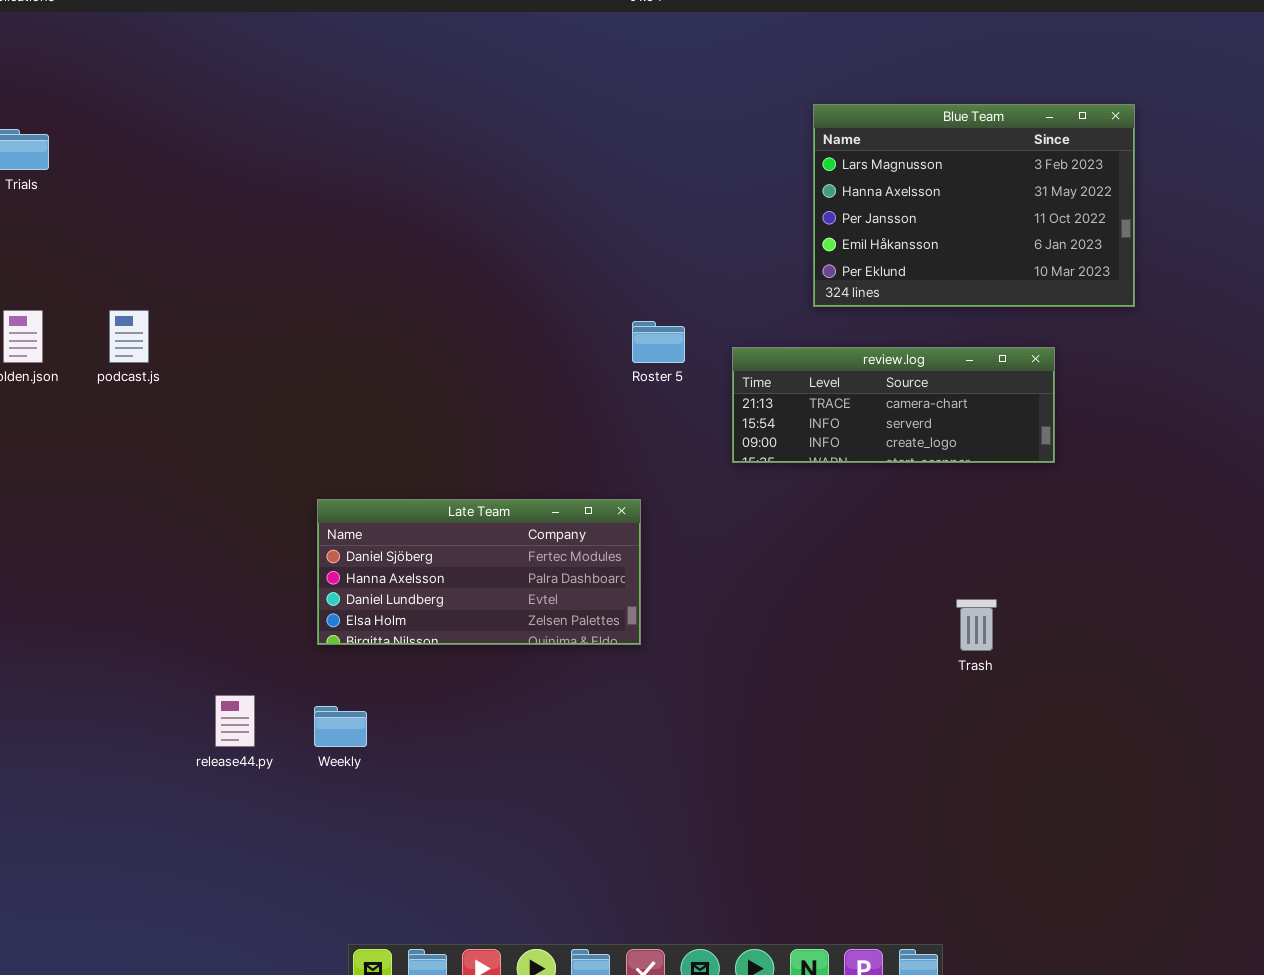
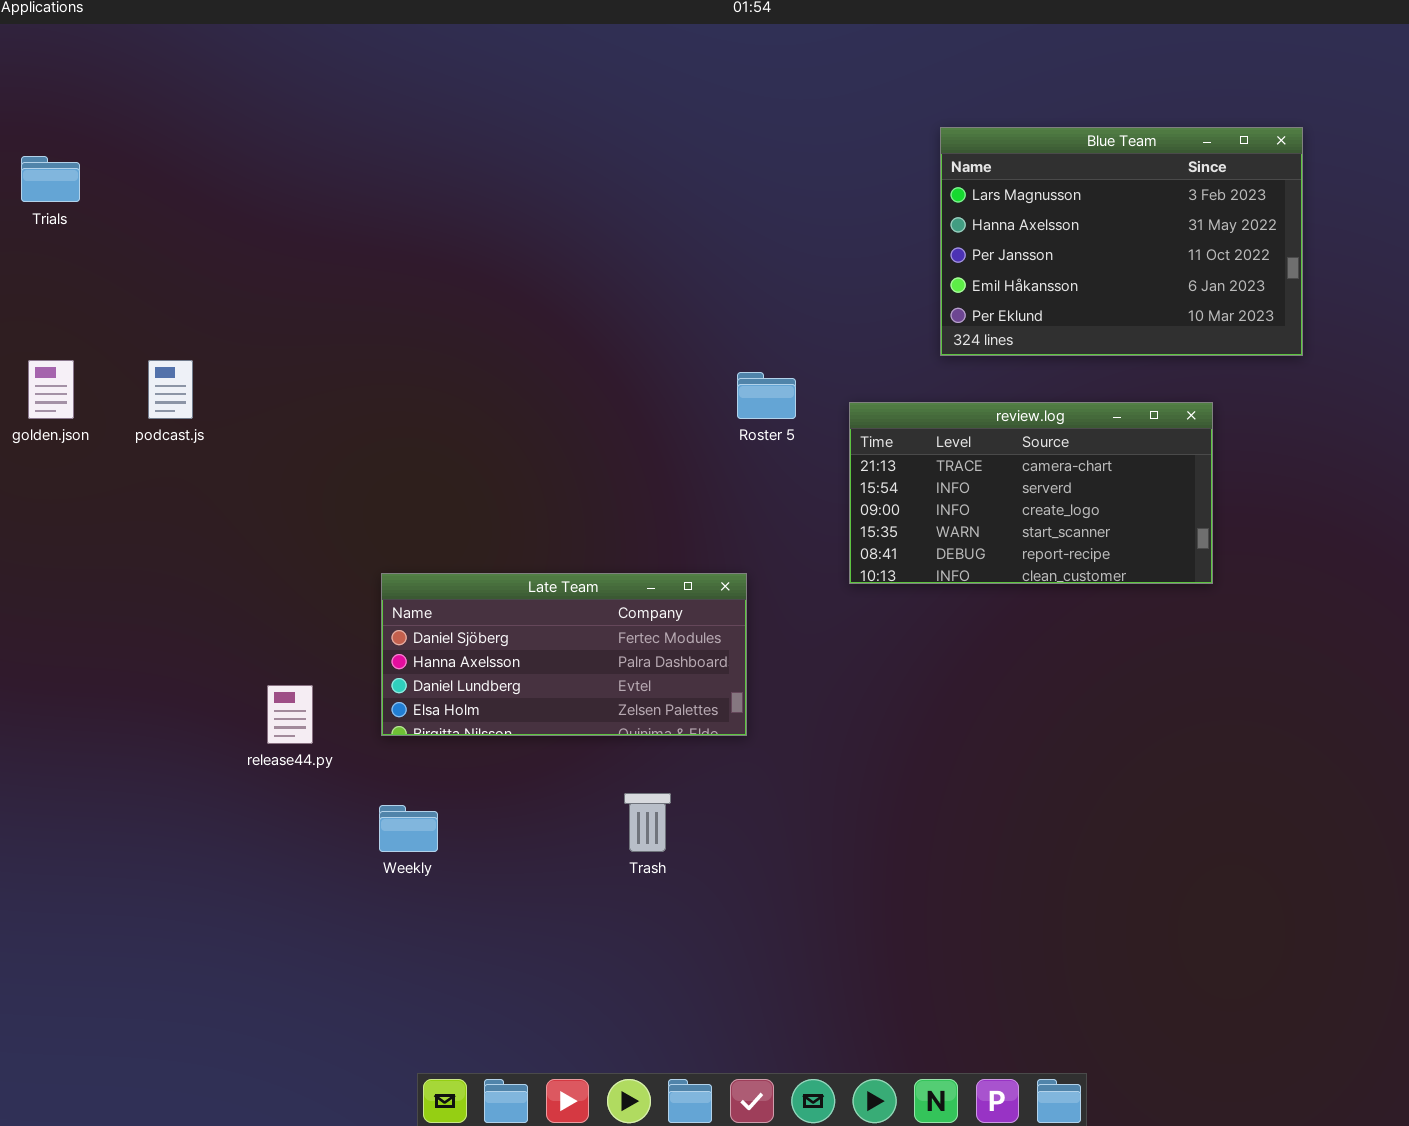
review.log: [732,347,1055,463] -> [849,402,1213,584], resized
Trash: [956,599,997,651] -> [624,793,671,852], moved
release44.py: [215,695,255,747] -> [267,685,313,744], moved

